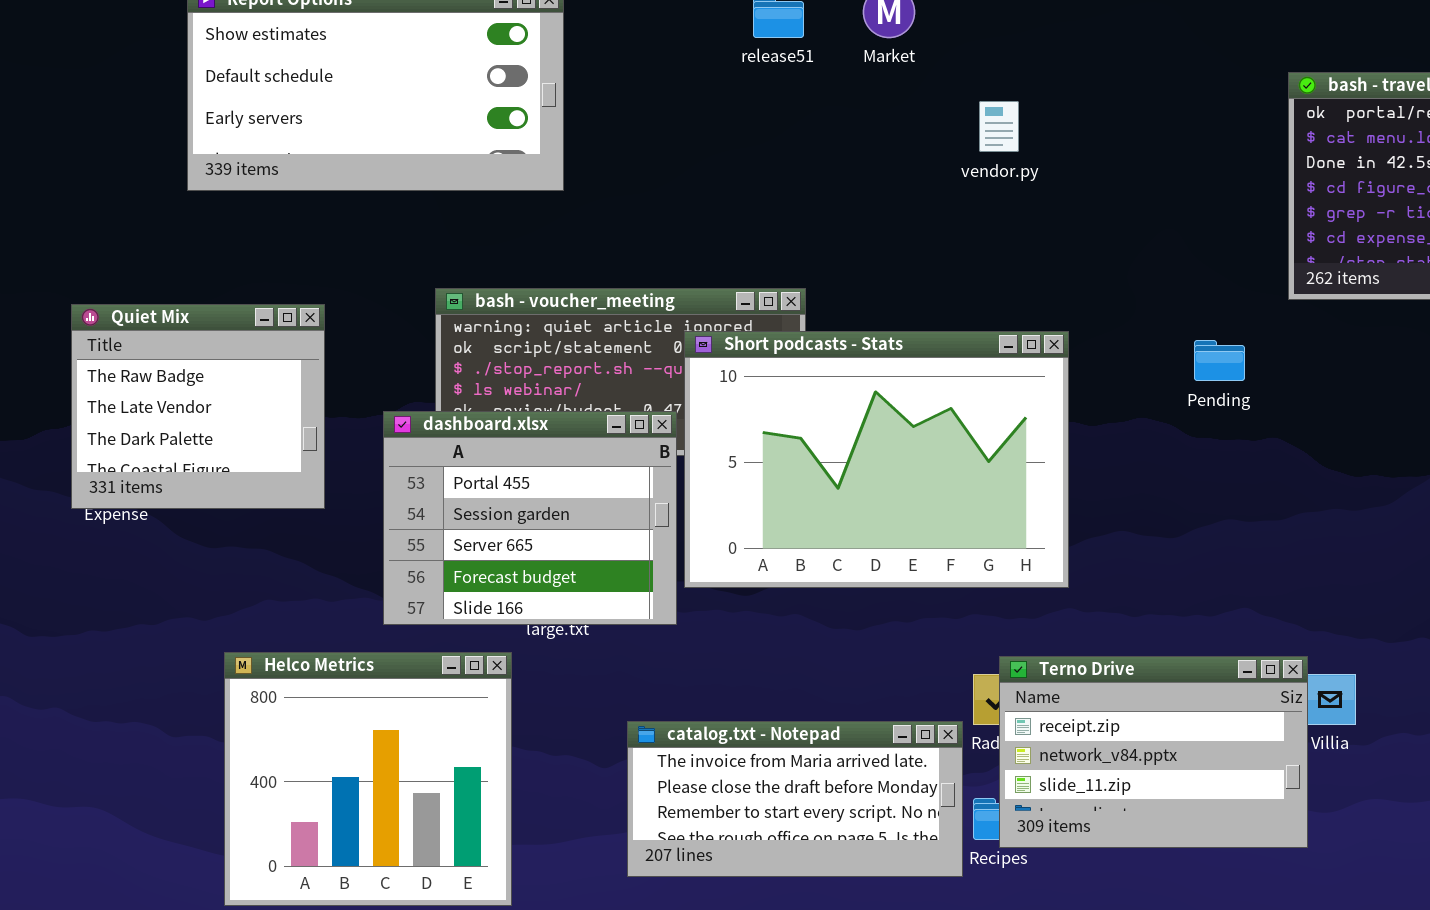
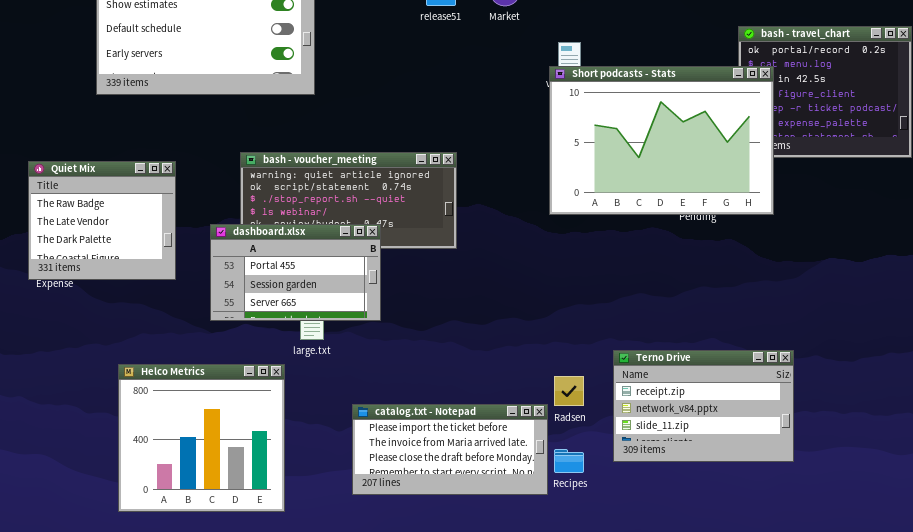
Short podcasts - Stats: [684,331,1069,588] -> [549,66,774,215], moved
dashboard.xlsx: [383,411,677,625] -> [210,224,381,321], resized
Terno Drive: [999,656,1308,848] -> [613,350,794,462], moved
catalog.txt - Notepad: [627,721,963,877] -> [352,404,548,495], scrolled up 1 row

